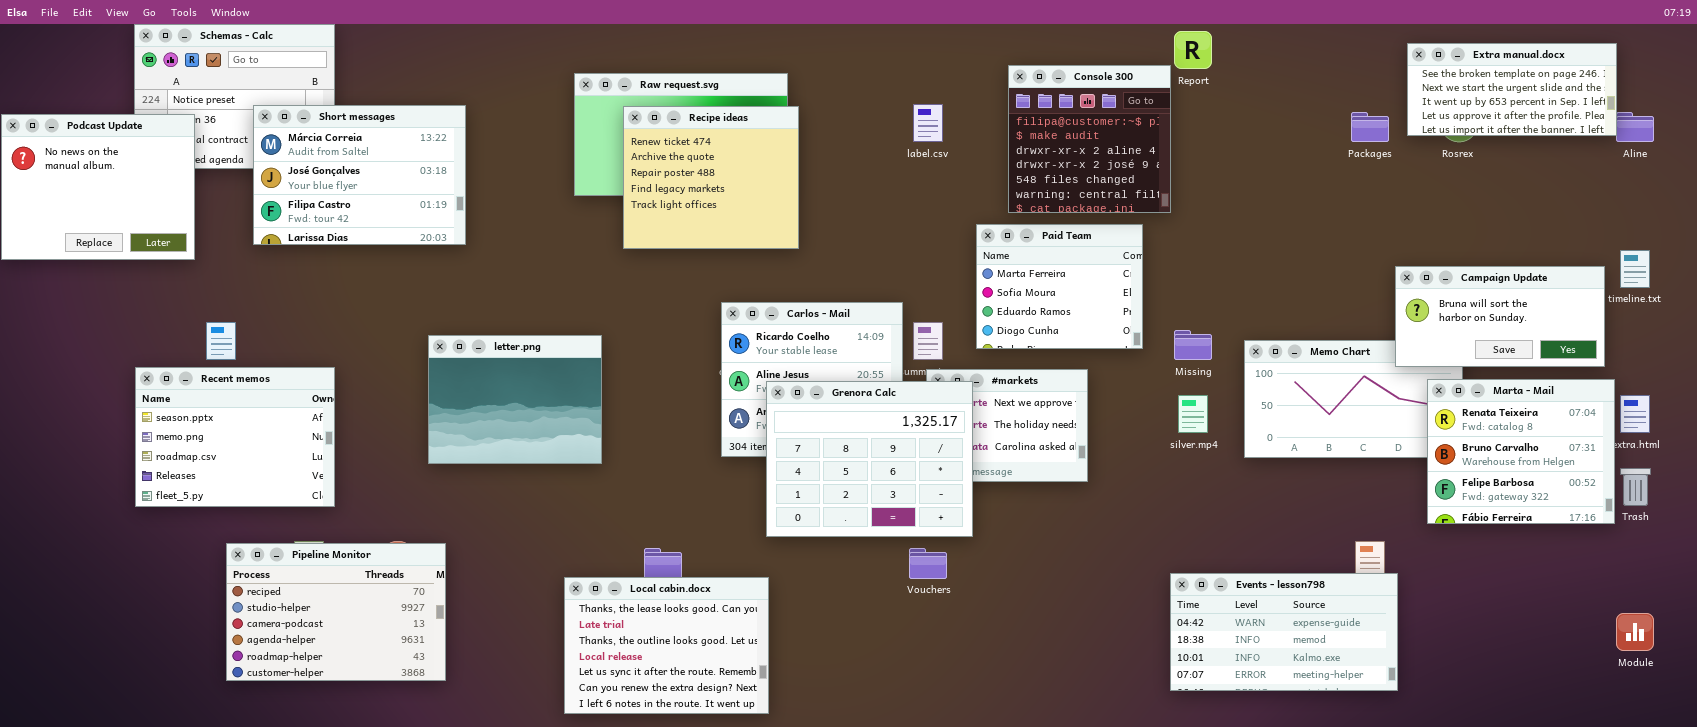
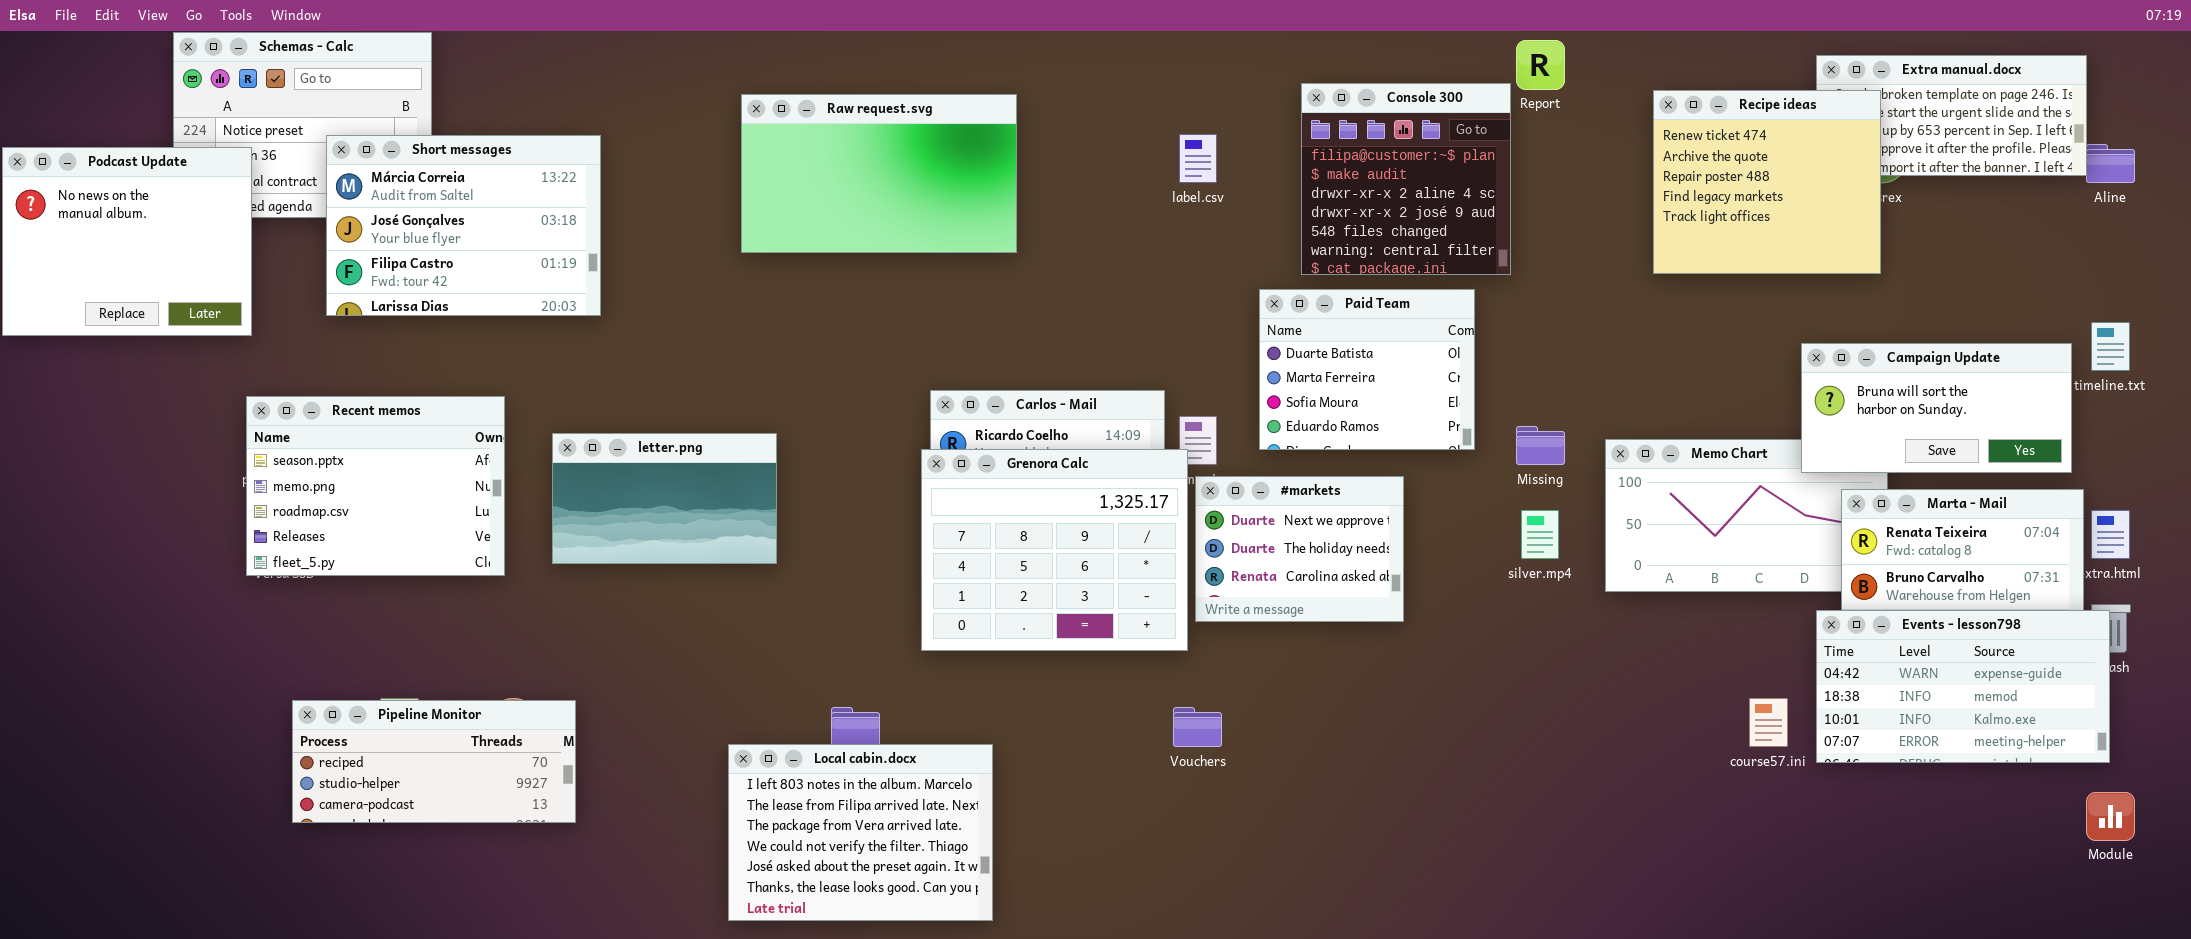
Recipe ideas: [623,106,799,249] -> [1653,90,1881,274], moved
Paid Team: [976,224,1143,349] -> [1259,289,1475,450], scrolled up 1 row
letter.png: [428,335,602,464] -> [552,433,777,564], resized
Recent memos: [135,367,335,507] -> [246,396,505,576], moved
Grenora Calc: [766,381,973,537] -> [921,449,1188,651], moved
Pipeline Monitor: [226,543,446,681] -> [292,700,576,823], resized
Events - lesson798: [1170,573,1398,691] -> [1816,610,2110,763], moved
Local cabin.docx: [564,577,769,714] -> [728,744,993,921], scrolled up 5 rows

